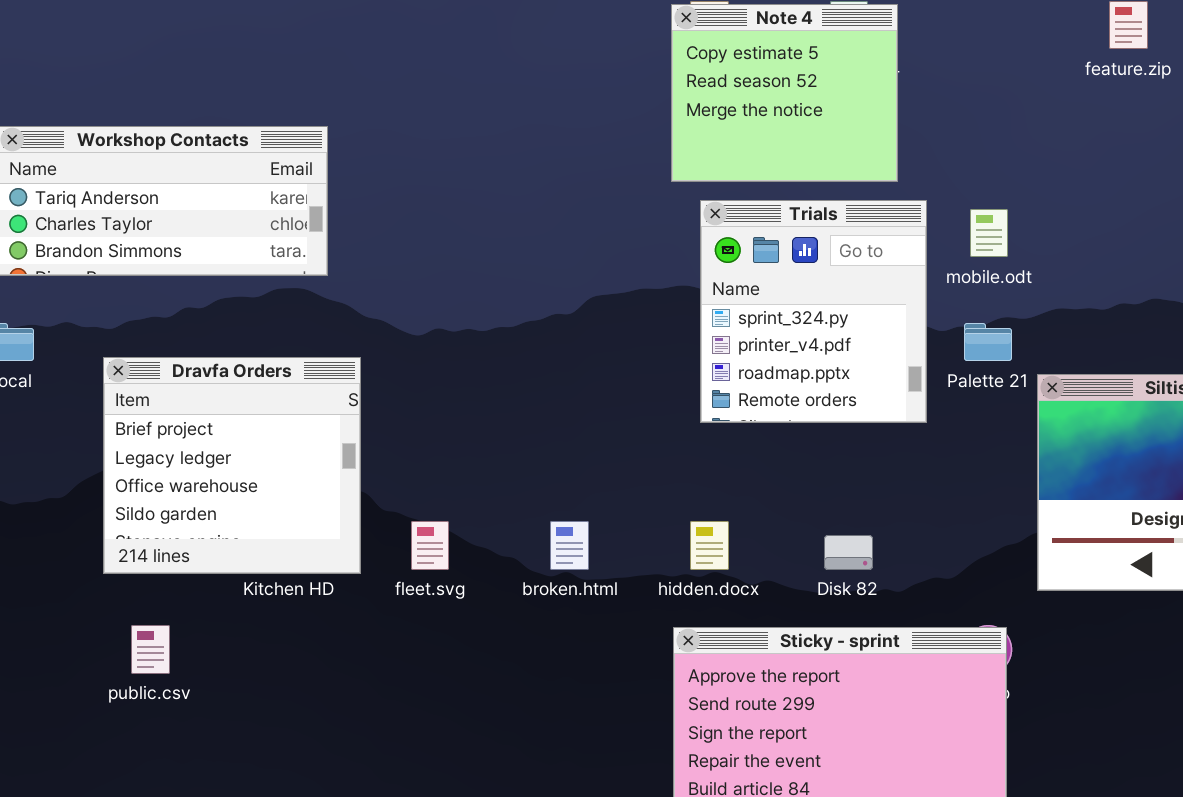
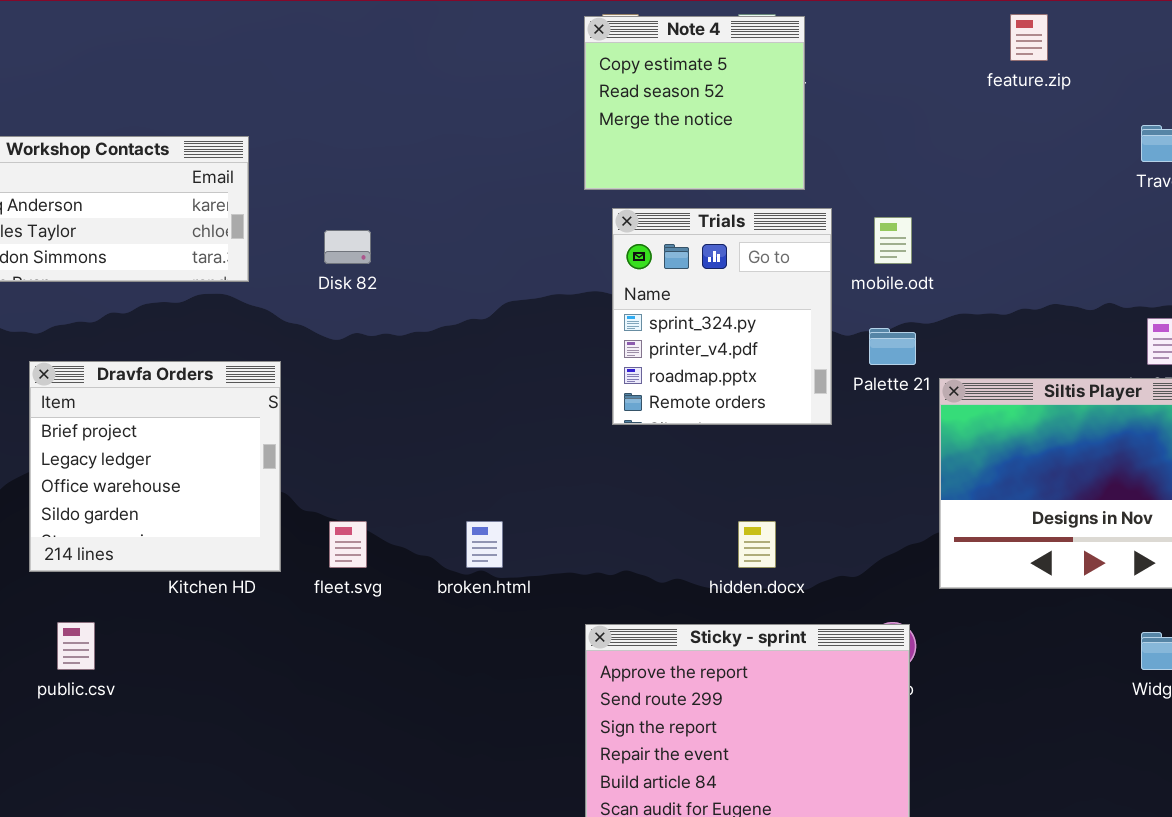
hidden.docx: [690,521,729,570] -> [738,521,776,568], moved
Disk 82: [824,535,873,570] -> [324,230,371,264], moved

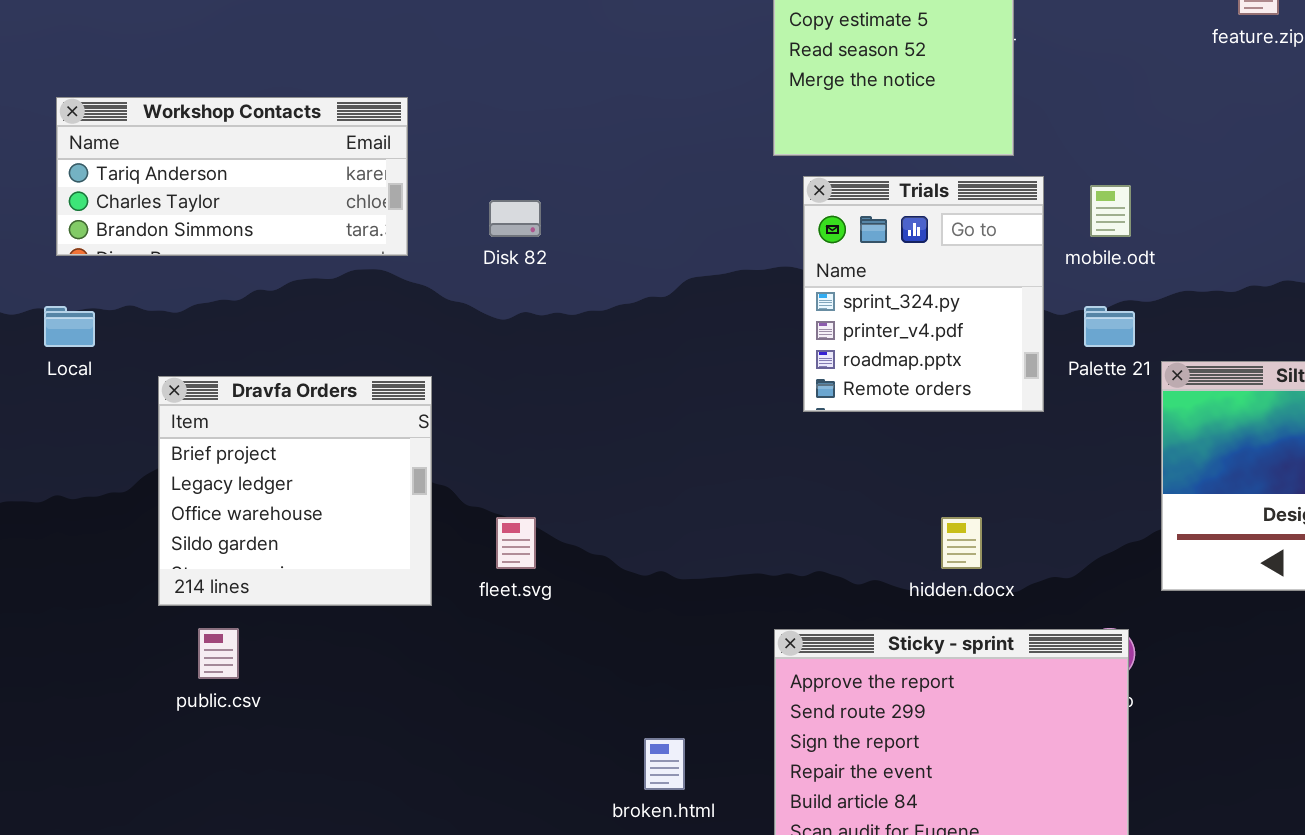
Dravfa Orders: [29,361,281,572] -> [158,376,432,606], moved
broken.html: [466,521,503,568] -> [644,738,685,790], moved

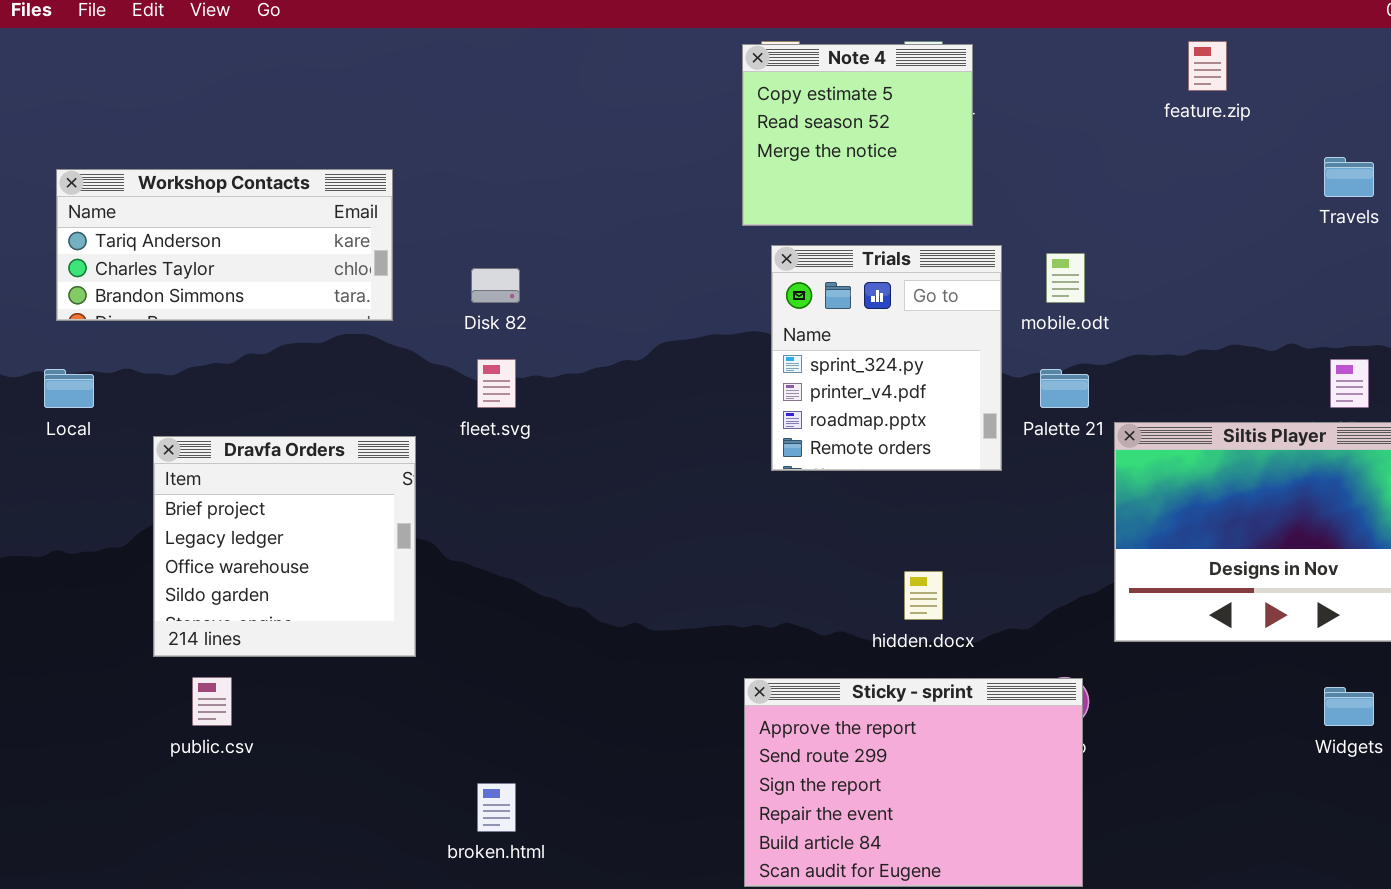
fleet.svg: [496,517,536,569] -> [477,359,516,408], moved
broken.html: [644,738,685,790] -> [477,783,516,832], moved

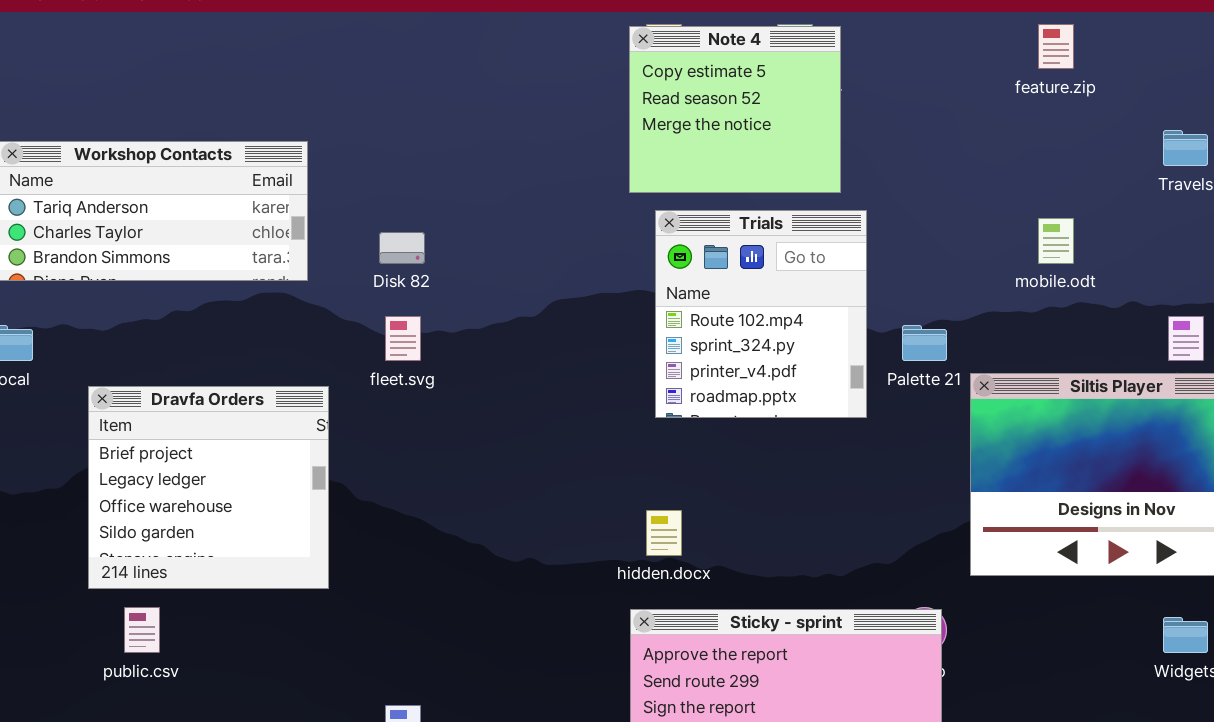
Trials: [771,245,1002,471] -> [655,210,867,418], scrolled up 1 row
mobile.odt: [1046,253,1085,303] -> [1038,218,1074,264], moved
hidden.docx: [904,571,943,620] -> [646,510,682,556], moved

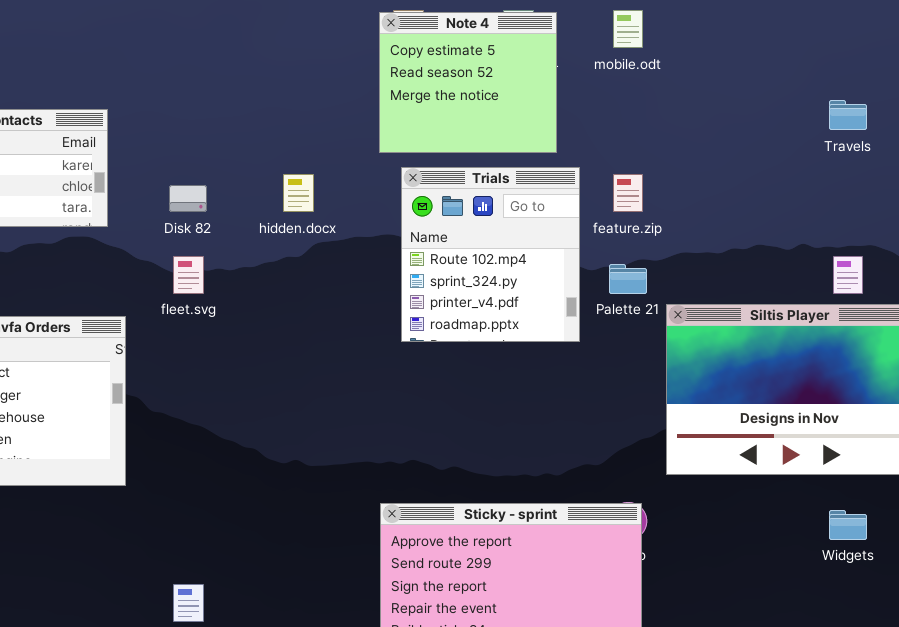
feature.zip: [1038,24,1074,69] -> [613,174,643,212], moved
mobile.odt: [1038,218,1074,264] -> [613,10,643,48], moved
hidden.docx: [646,510,682,556] -> [283,174,314,212], moved

